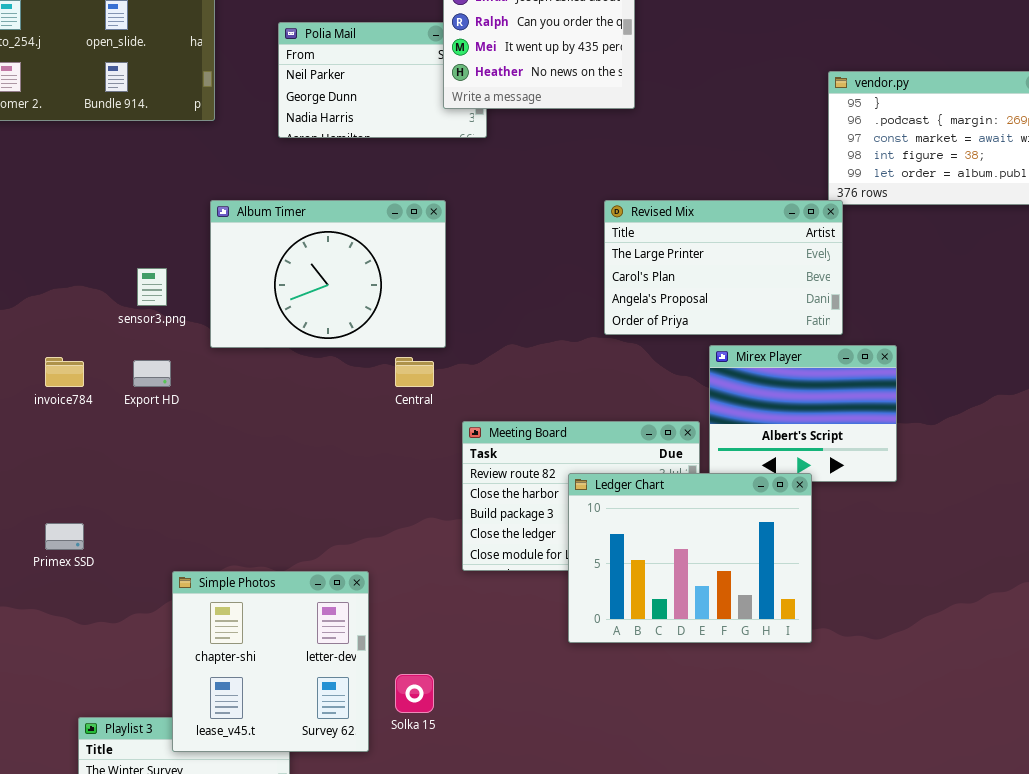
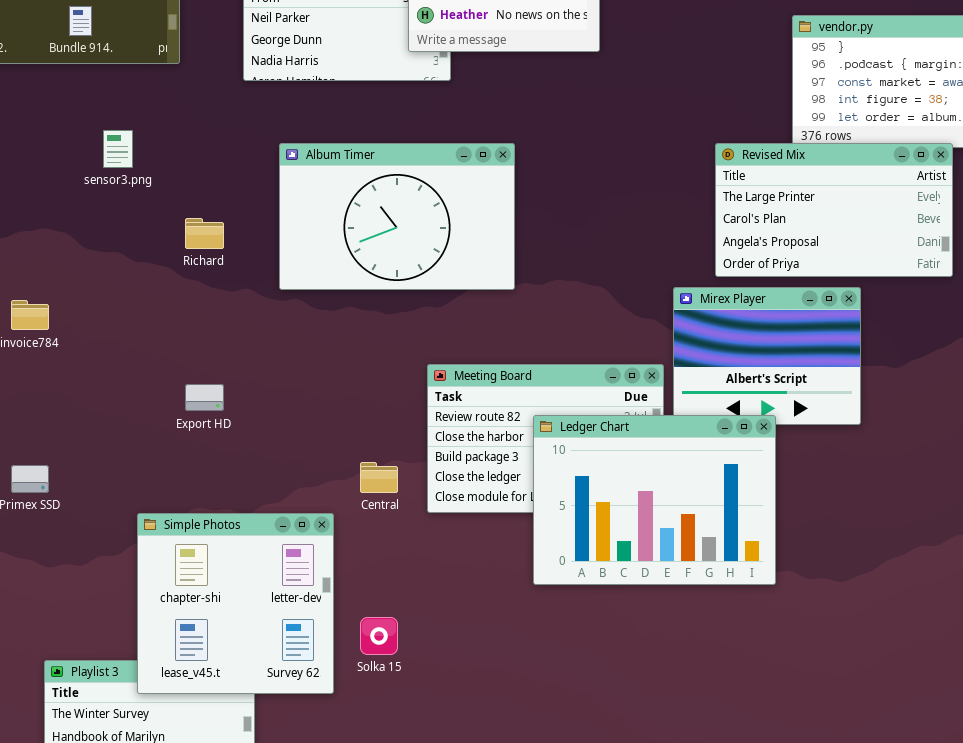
Album Timer: [210,200,446,348] -> [279,143,515,290], moved
Revised Mix: [604,200,843,335] -> [715,143,953,277], moved
sensor3.png: [137,268,167,306] -> [103,130,133,168], moved
Central: [395,357,434,387] -> [360,462,398,493], moved
Export HD: [133,360,171,387] -> [185,384,224,411], moved

